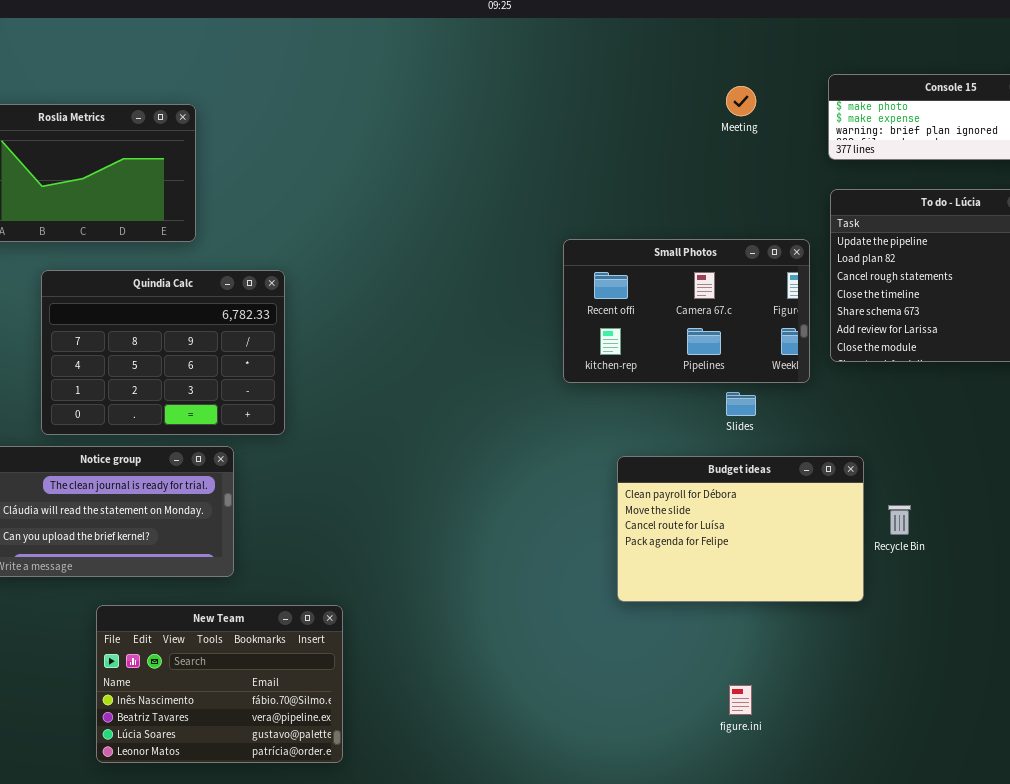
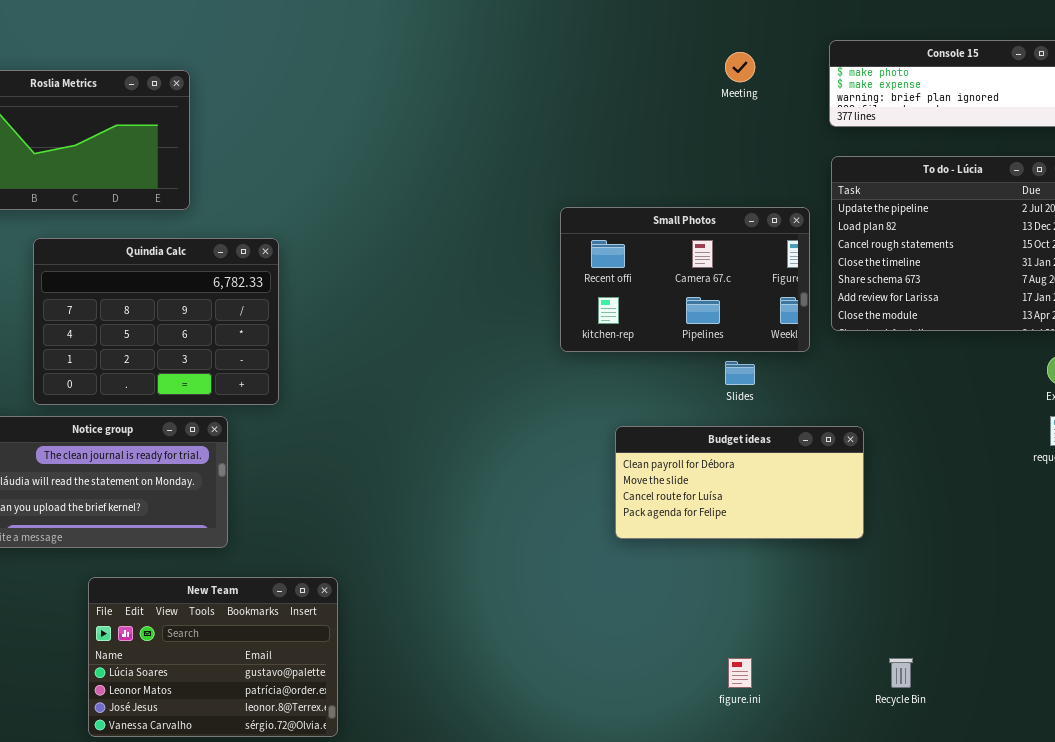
Budget ideas: [617,456,864,602] -> [615,426,864,539], resized
Recycle Bin: [888,505,911,535] -> [889,658,913,688], moved
New Team: [96,605,343,763] -> [88,577,338,737], scrolled down 2 rows

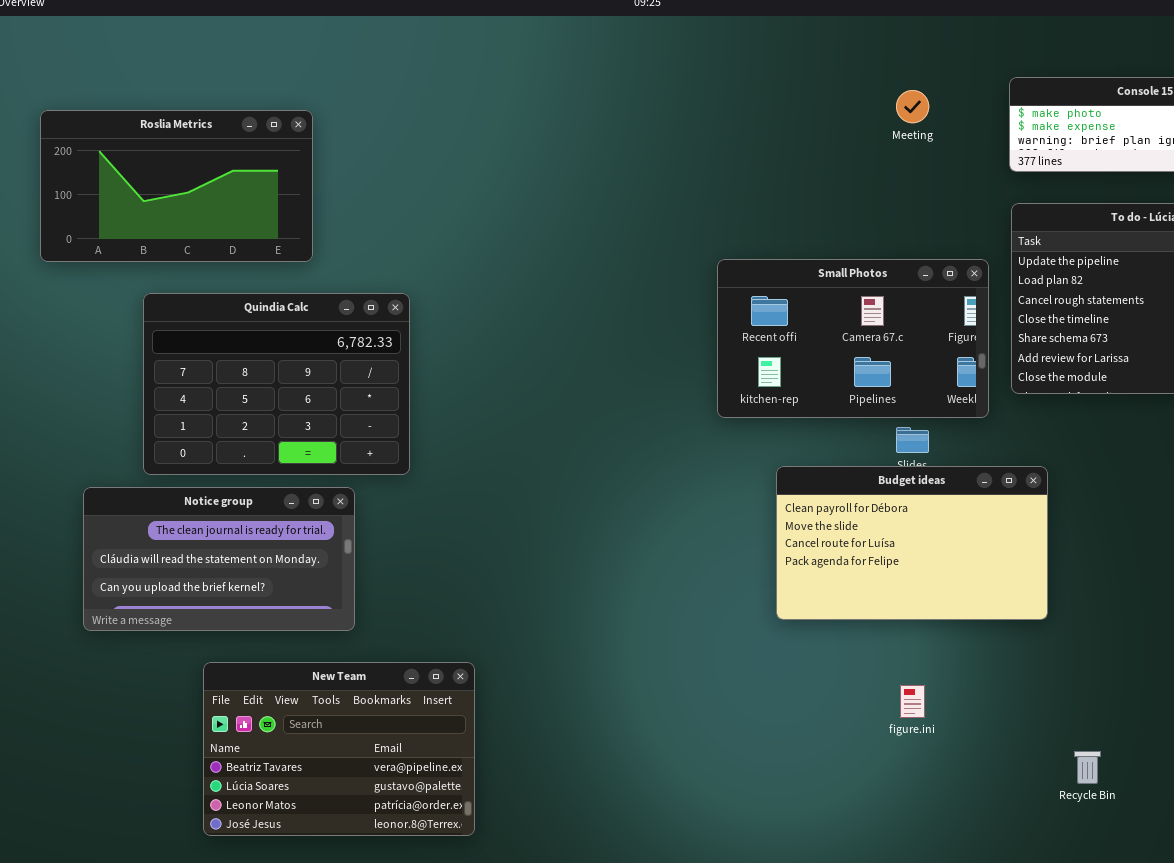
Budget ideas: [615,426,864,539] -> [776,466,1048,620], resized
New Team: [88,577,338,737] -> [203,662,475,836], scrolled up 1 row
figure.ini: [728,658,752,688] -> [900,685,925,718], moved

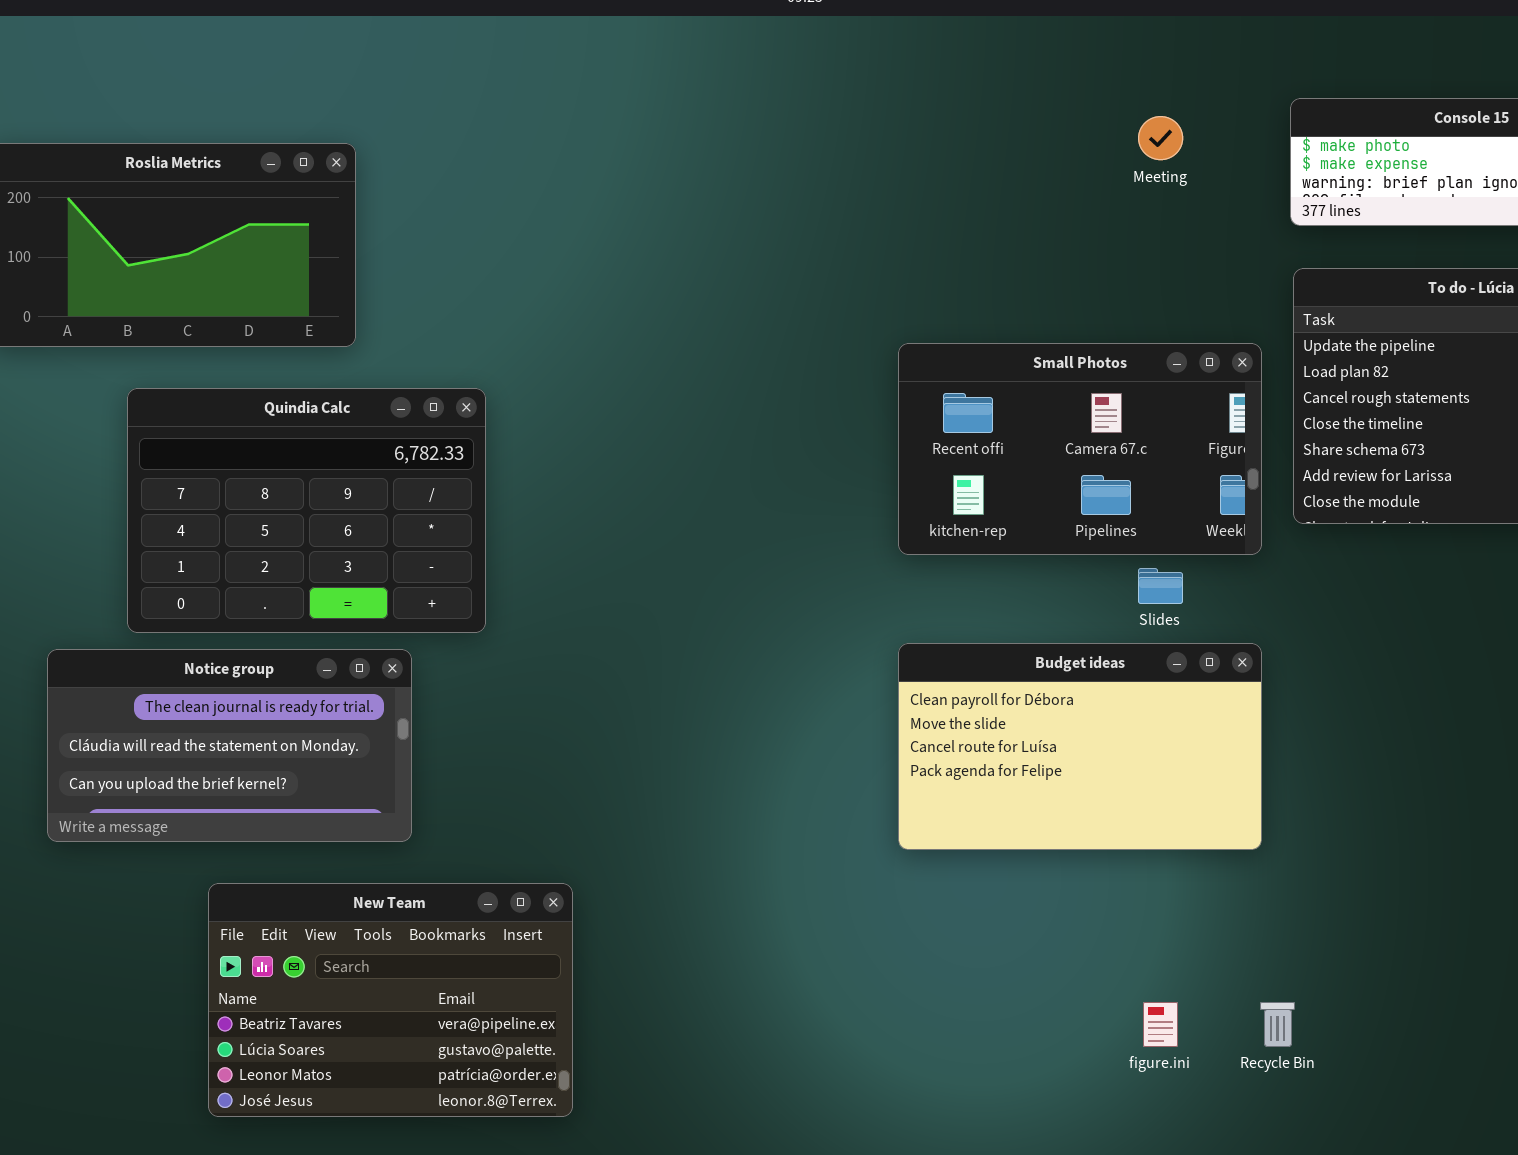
Budget ideas: [776,466,1048,620] -> [898,643,1262,850], moved
figure.ini: [900,685,925,718] -> [1143,1002,1178,1047], moved
Recycle Bin: [1074,751,1101,784] -> [1260,1002,1295,1047], moved

